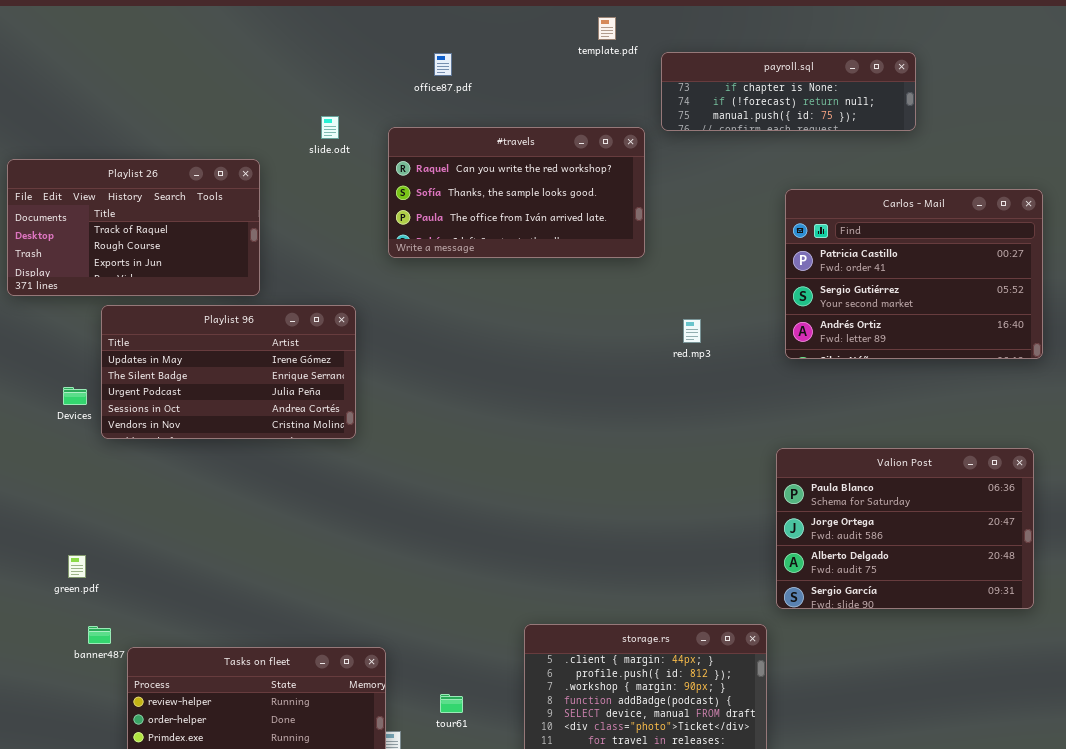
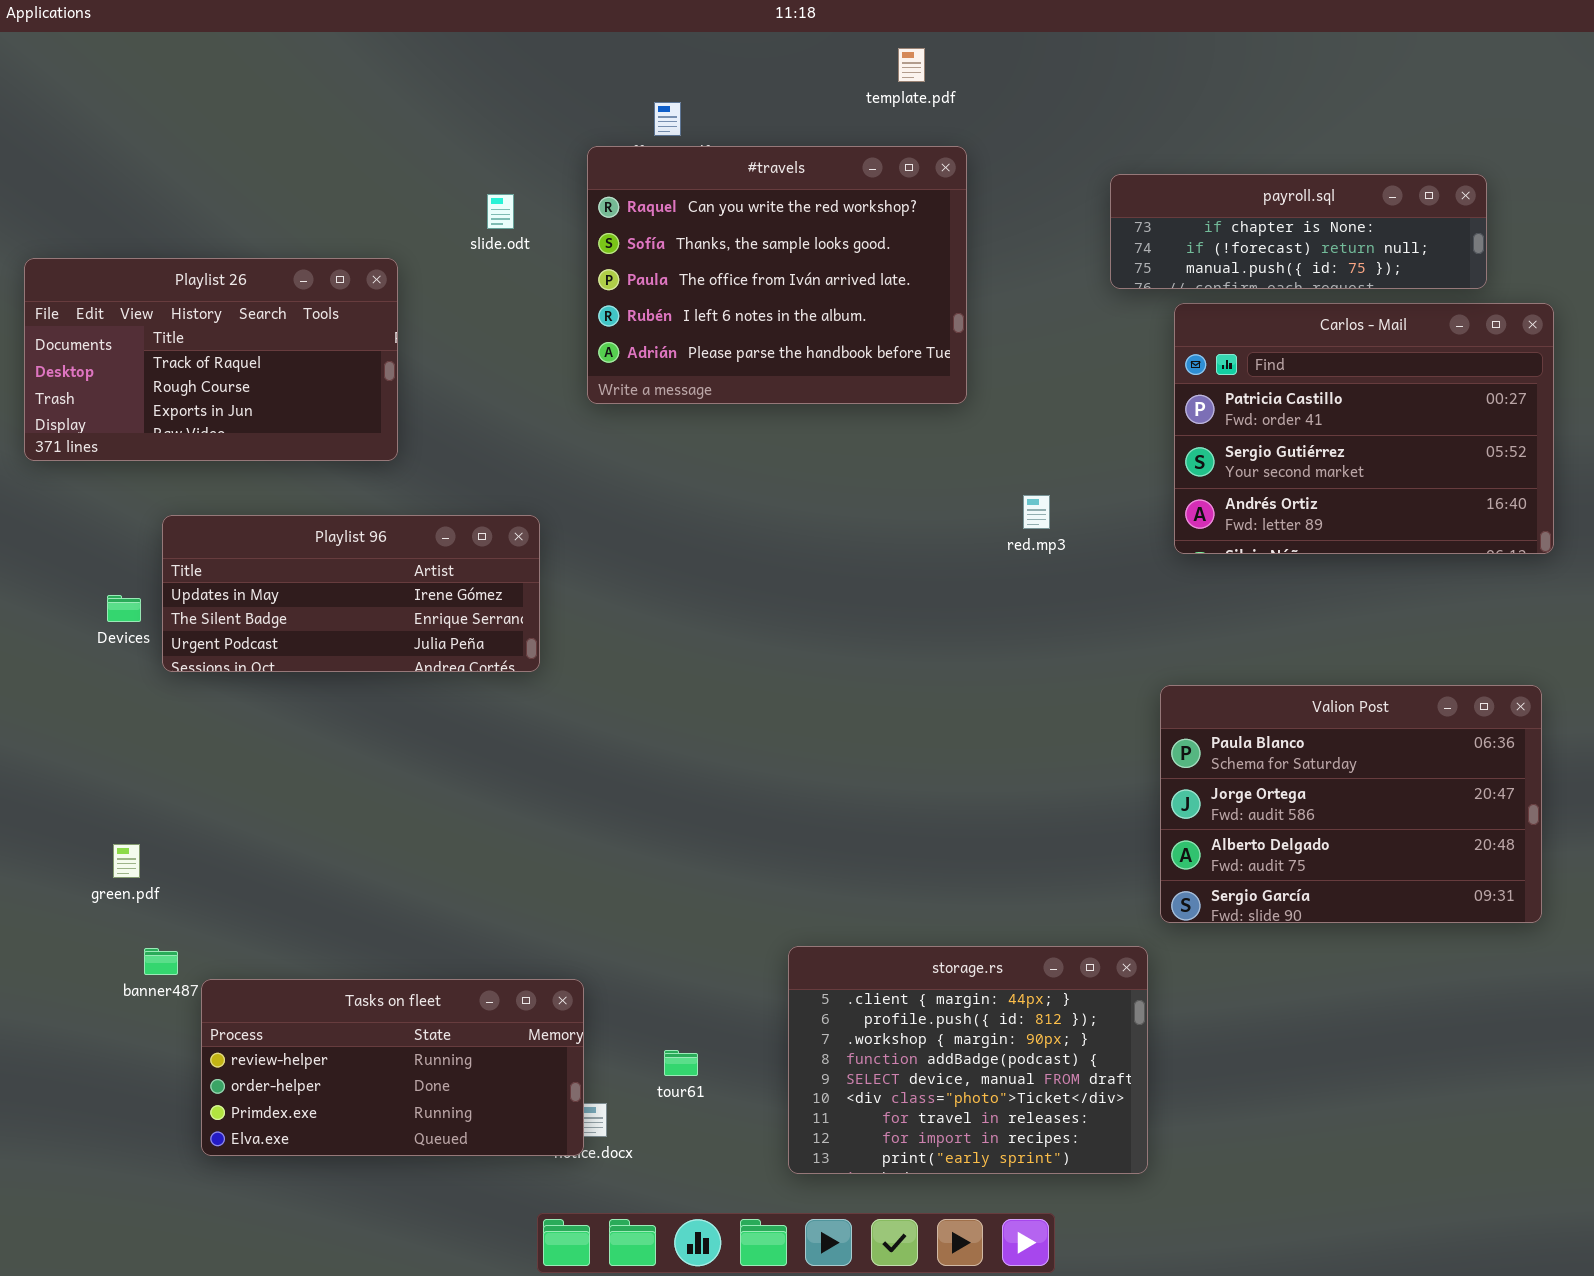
payroll.sql: [661,52,916,131] -> [1110,174,1487,289], moved
#travels: [388,127,645,258] -> [587,146,967,404], resized
Playlist 96: [101,305,356,439] -> [162,515,540,672], resized

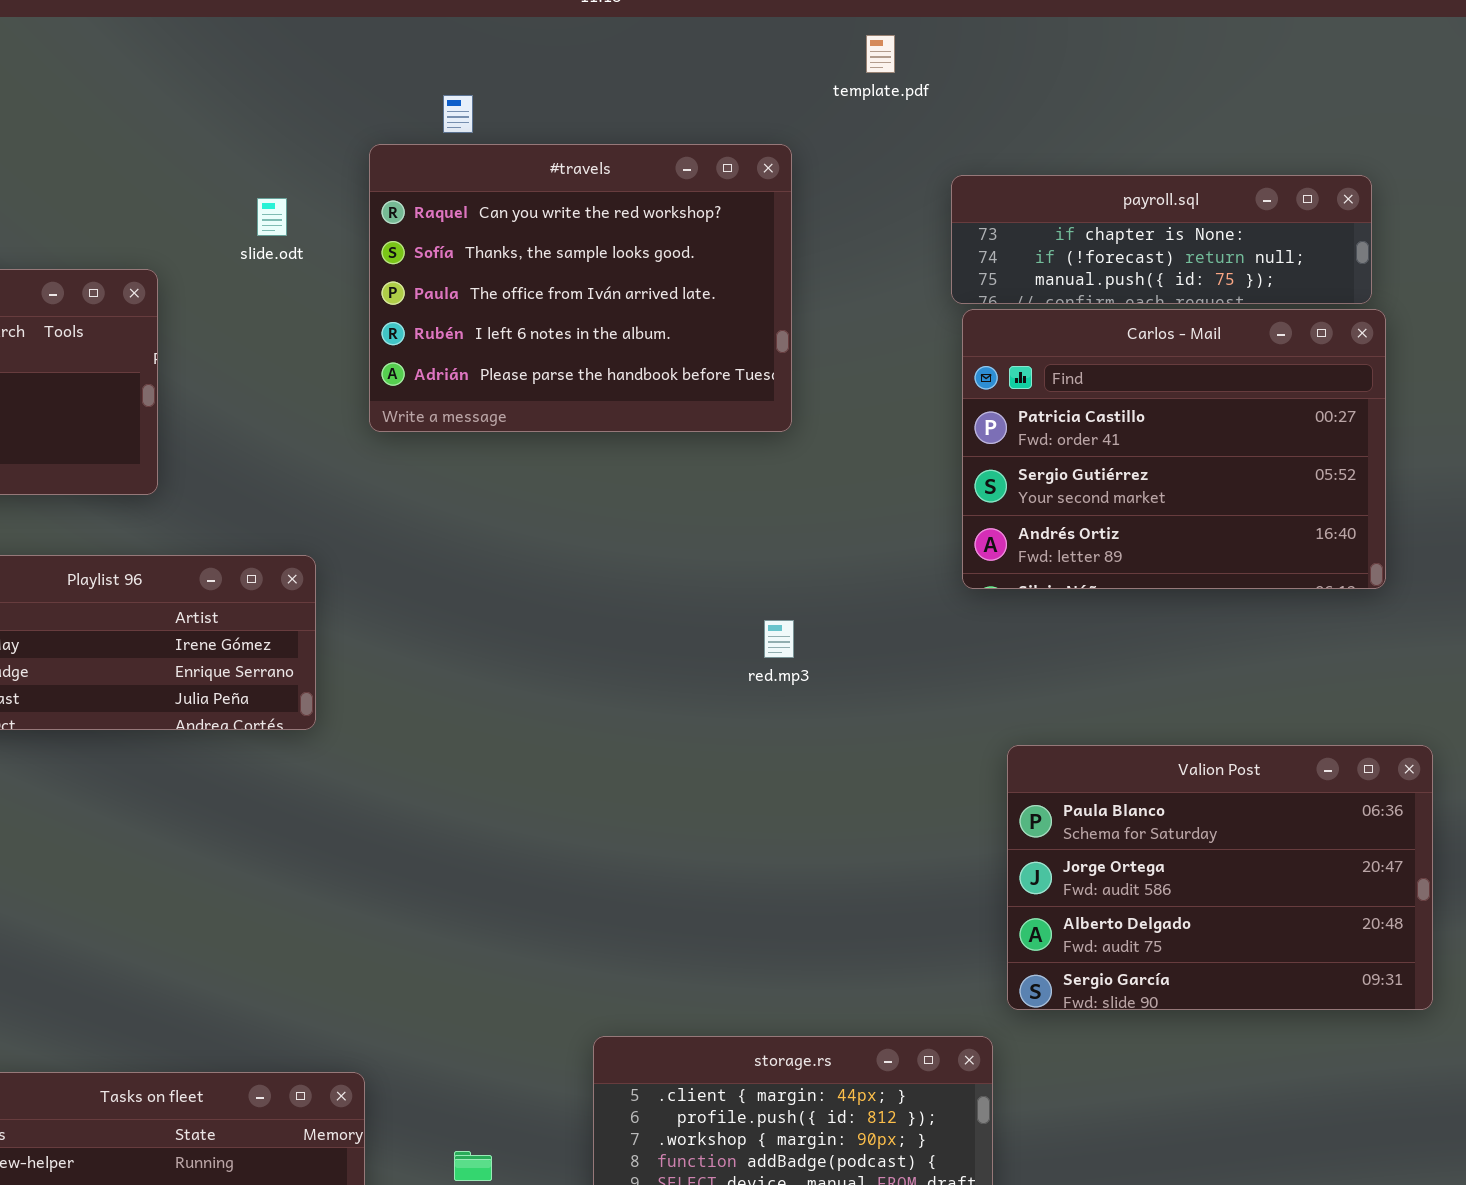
template.pdf: [898,48,925,82] -> [866,35,895,73], moved
Carlos - Mail: [1174,303,1554,554] -> [962,309,1386,589], moved
red.mp3: [1023,495,1050,529] -> [764,620,794,658], moved

